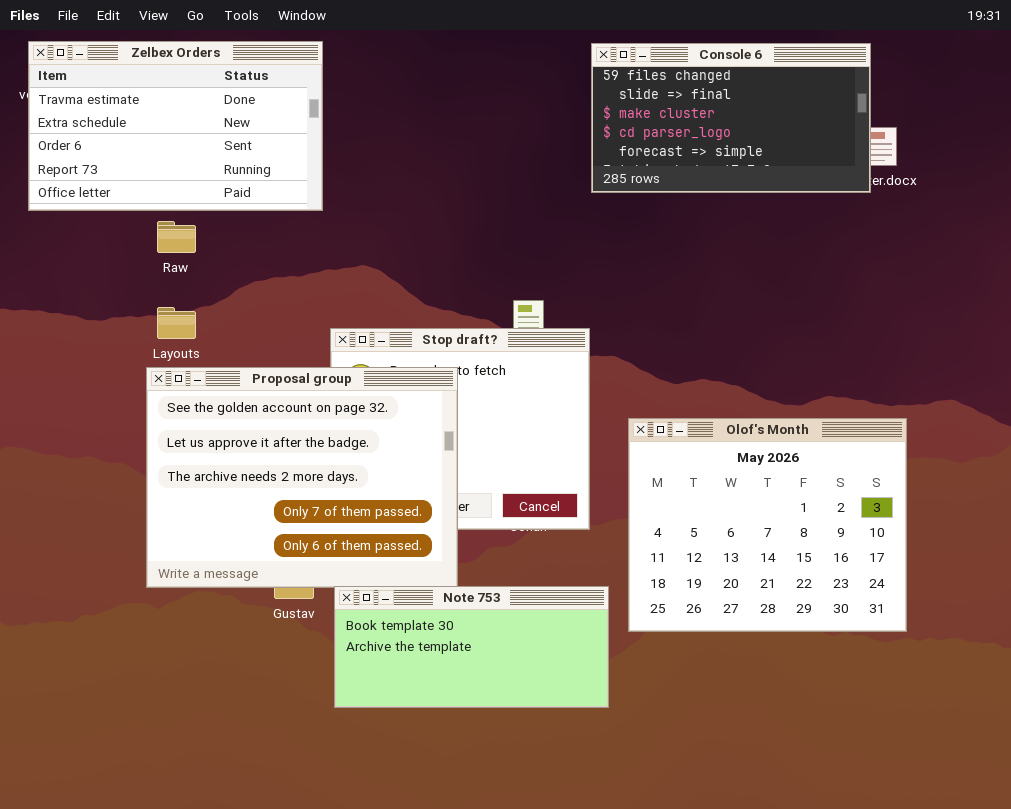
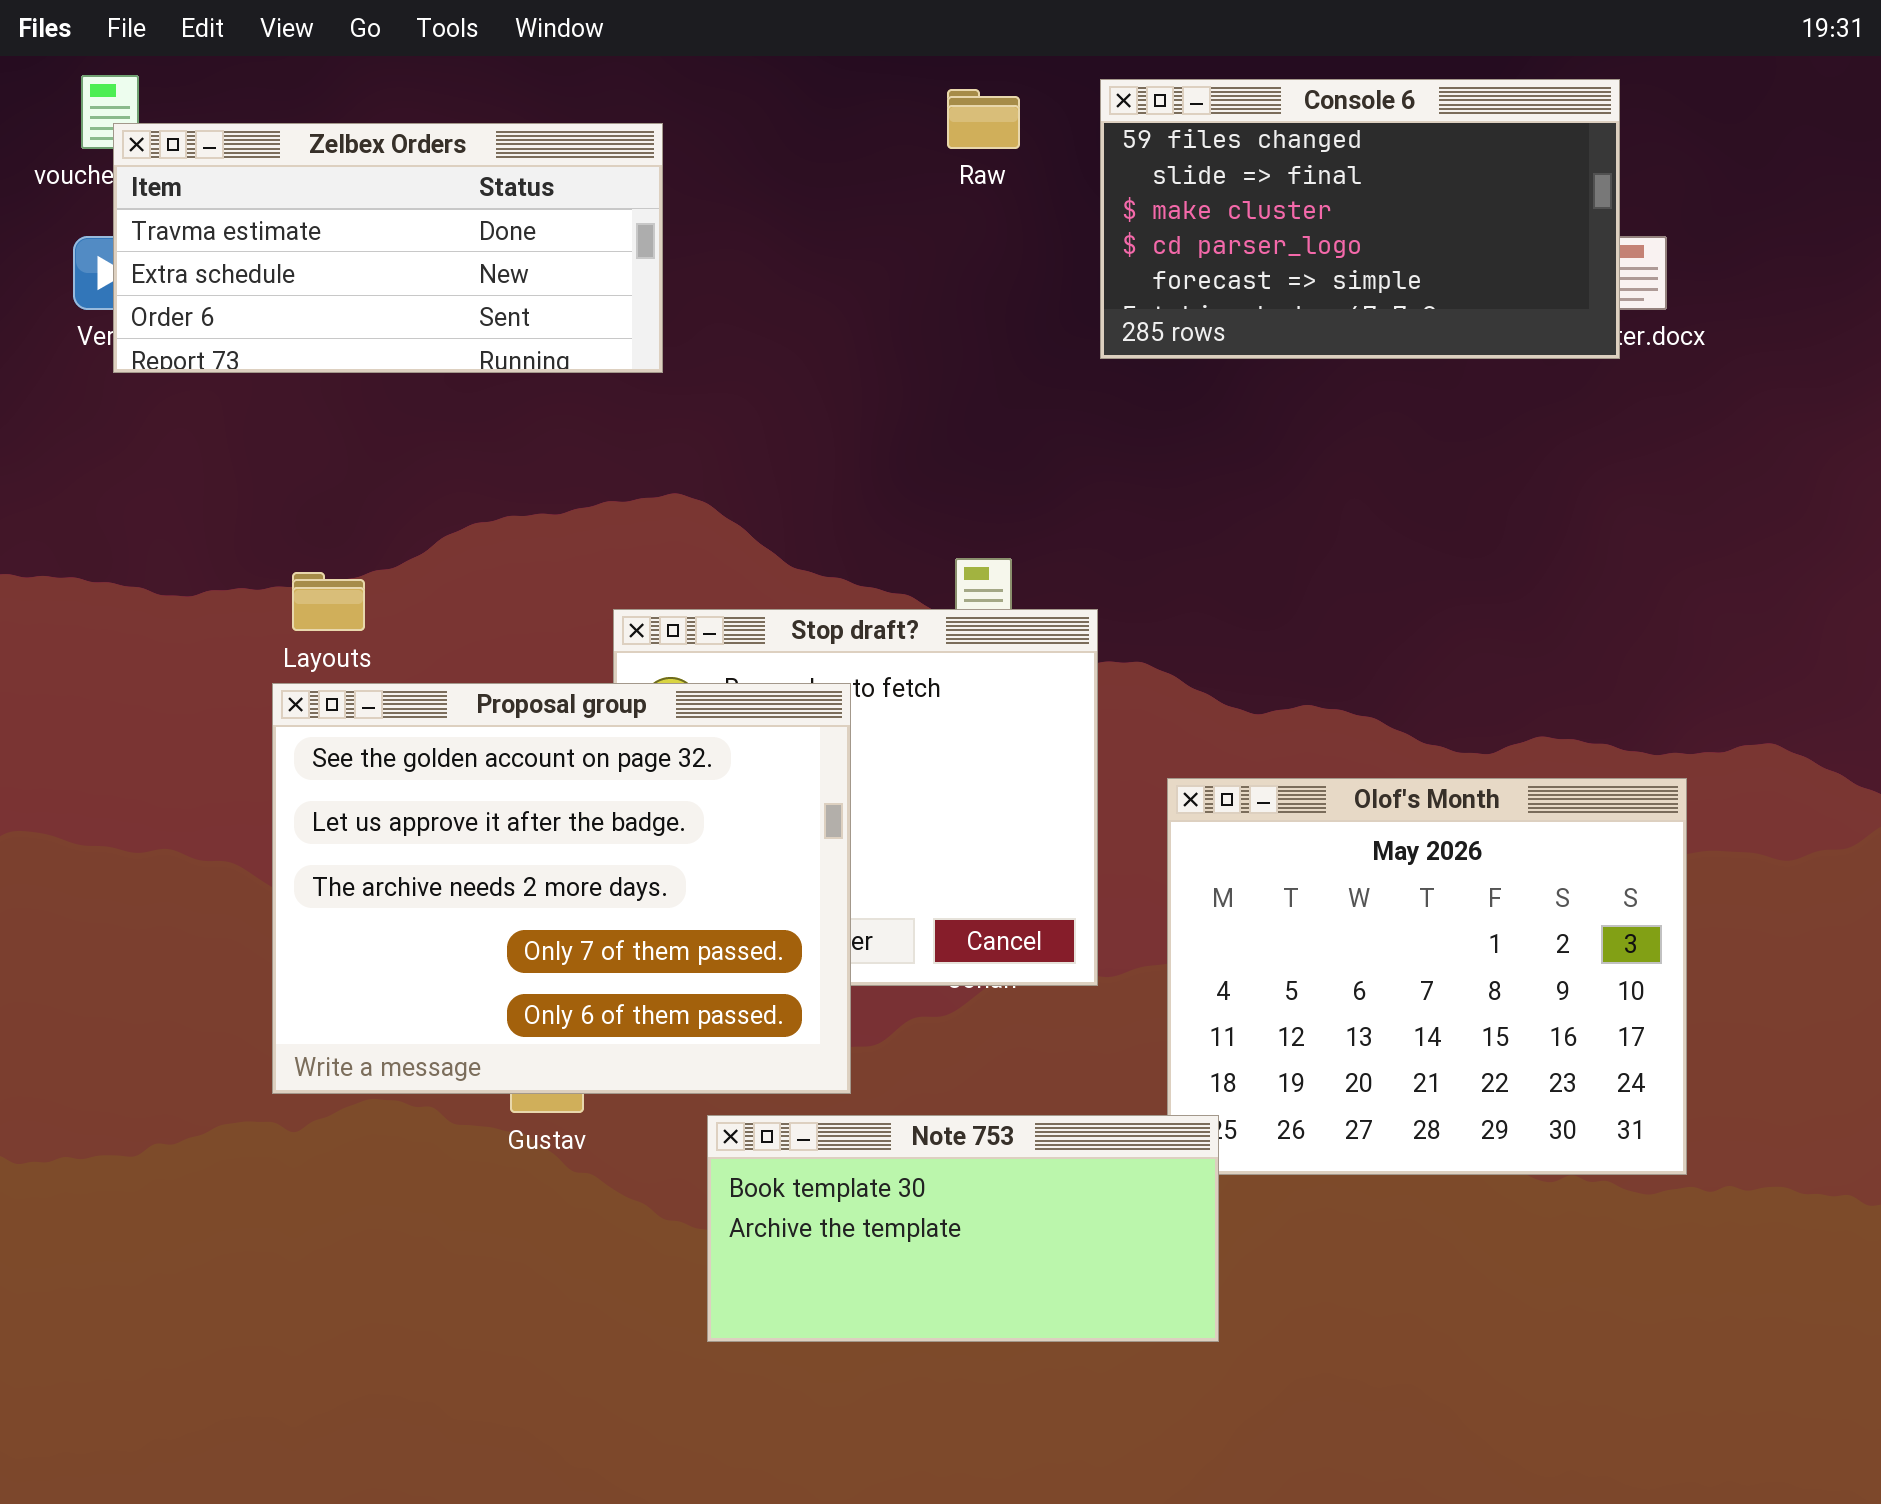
Zelbex Orders: [28,41,323,211] -> [113,123,663,373], moved, resized
Raw: [157,221,196,253] -> [947,89,1020,149], moved
Note 753: [334,586,609,708] -> [707,1115,1219,1342], moved

